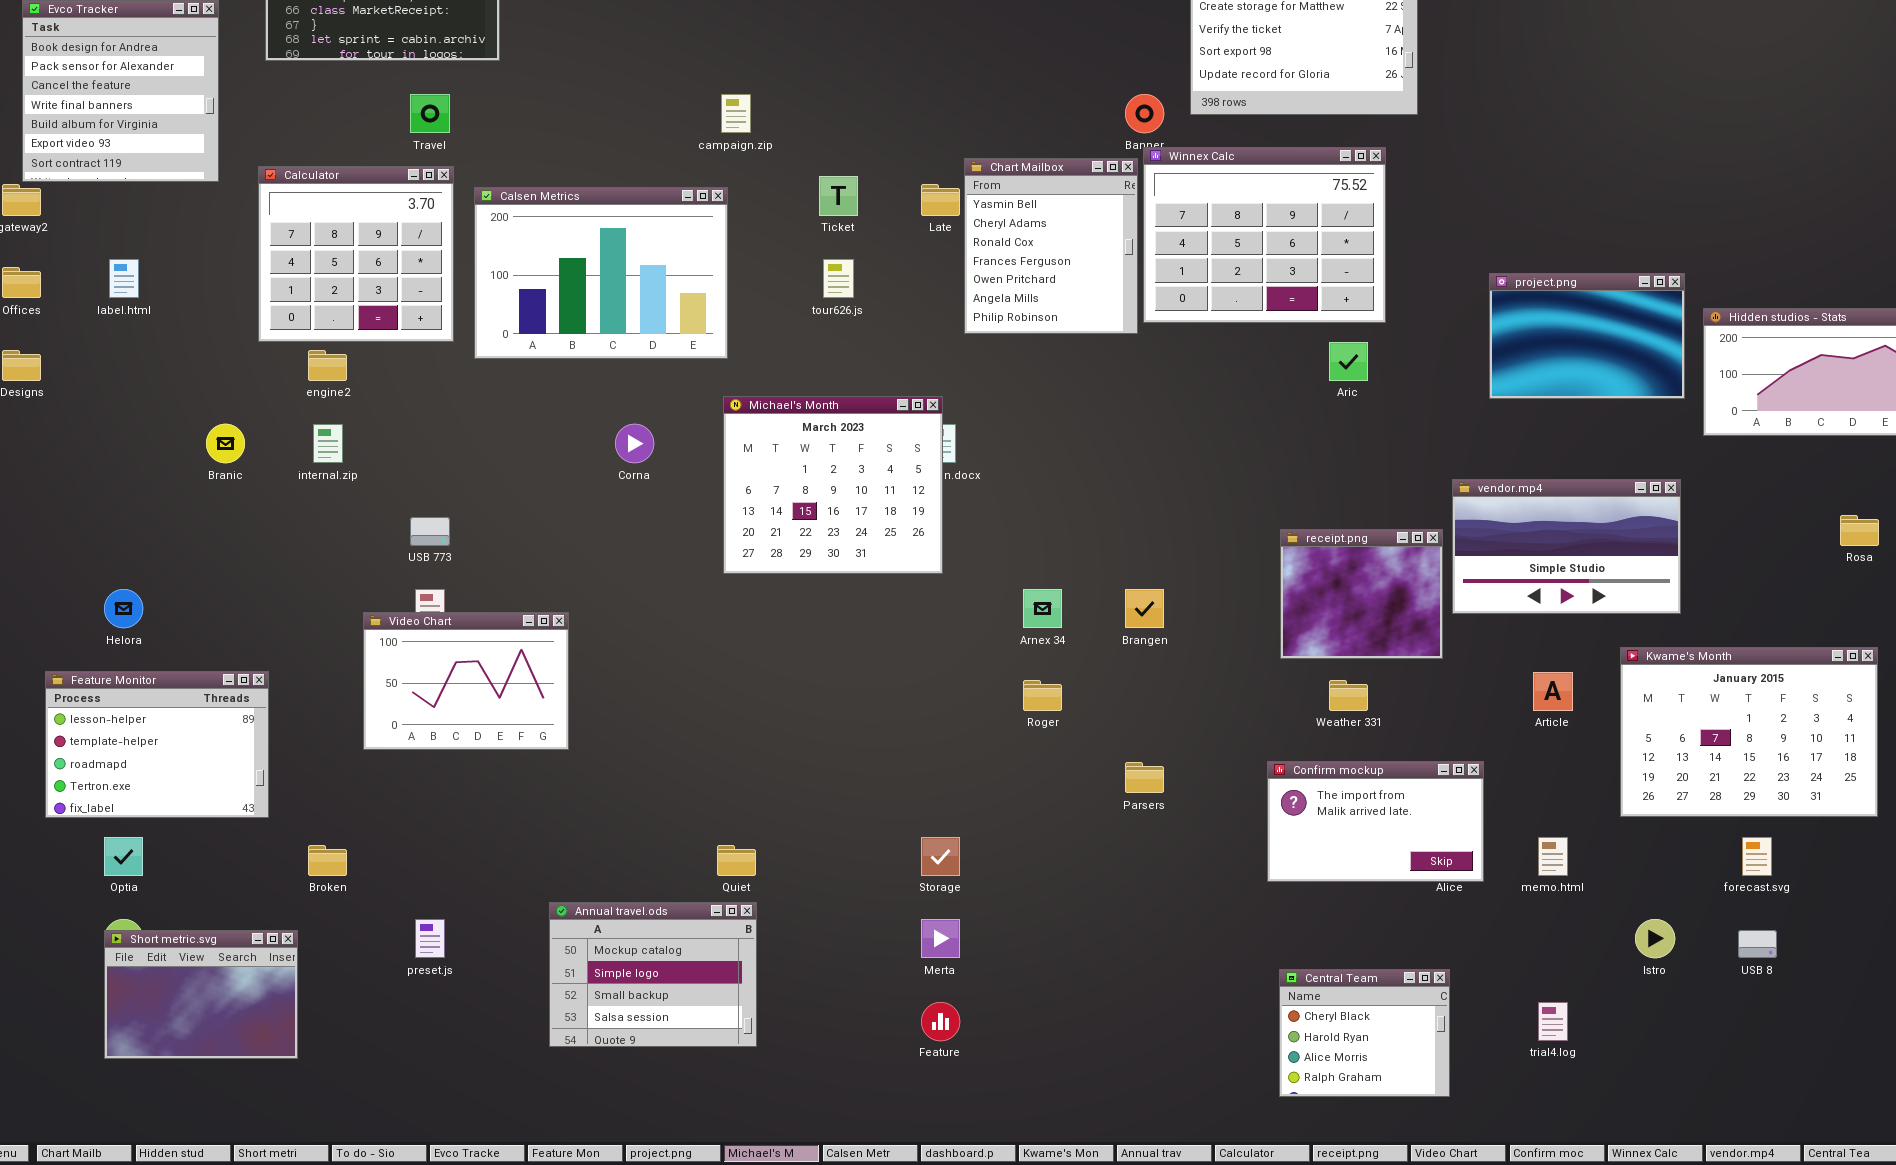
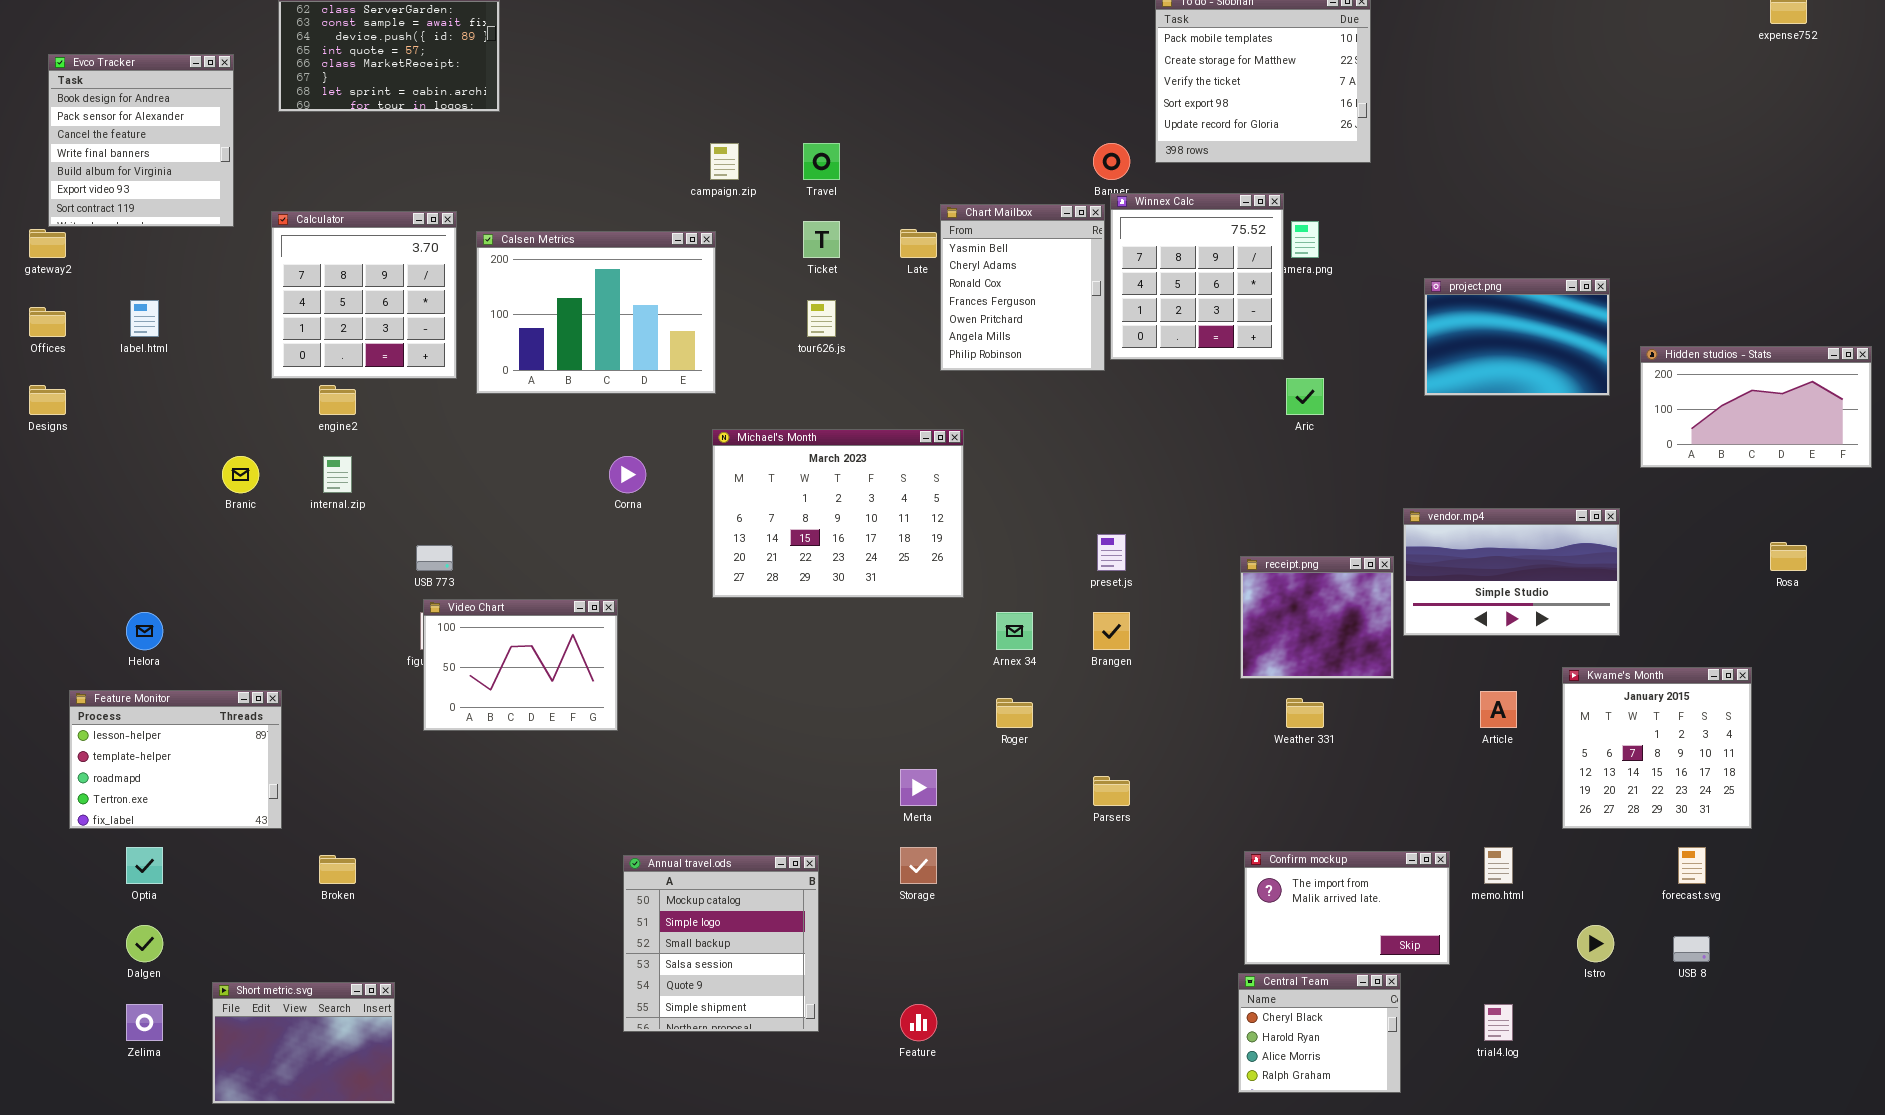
Travel: [410,94,450,133] -> [803,143,840,180], moved
Winnex Calc: [1143,147,1386,323] -> [1110,193,1284,360], resized
project.png: [1489,273,1685,399] -> [1424,278,1610,396], moved
Michael's Month: [723,396,943,574] -> [712,429,964,598], resized
Video Chart: [363,612,569,750] -> [423,599,618,731], moved
Kwame's Month: [1620,647,1878,817] -> [1562,667,1752,829], resized
Confirm mockup: [1267,761,1484,882] -> [1244,851,1450,965], moved
Annual travel.ods: [549,902,757,1047] -> [623,855,819,1032], moved, resized
preset.js: [415,919,445,958] -> [1097,534,1126,571], moved
Merta: [921,919,960,958] -> [900,769,937,806], moved
Short metric.svg: [104,930,298,1059] -> [212,982,395,1104], moved

